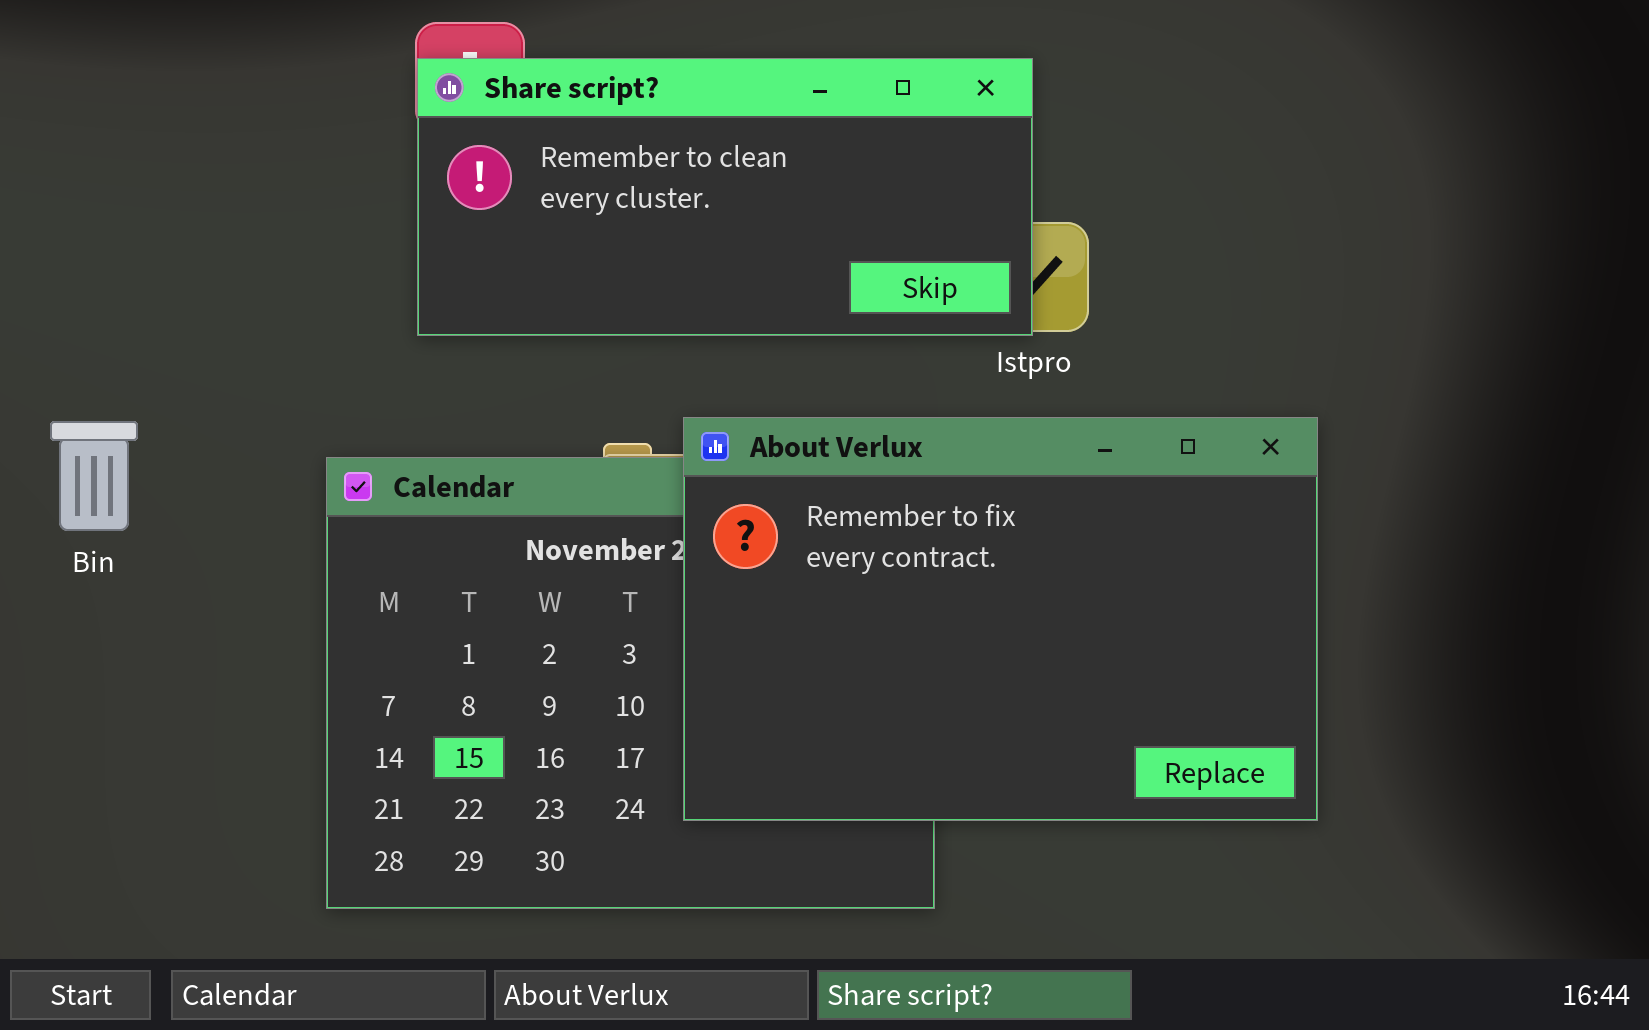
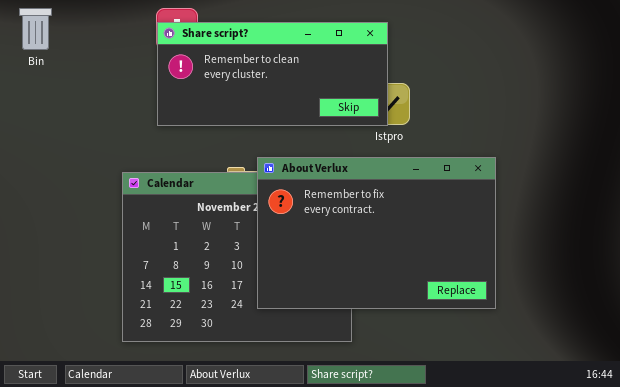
Bin: [50,421,138,531] -> [19,8,52,50], moved

